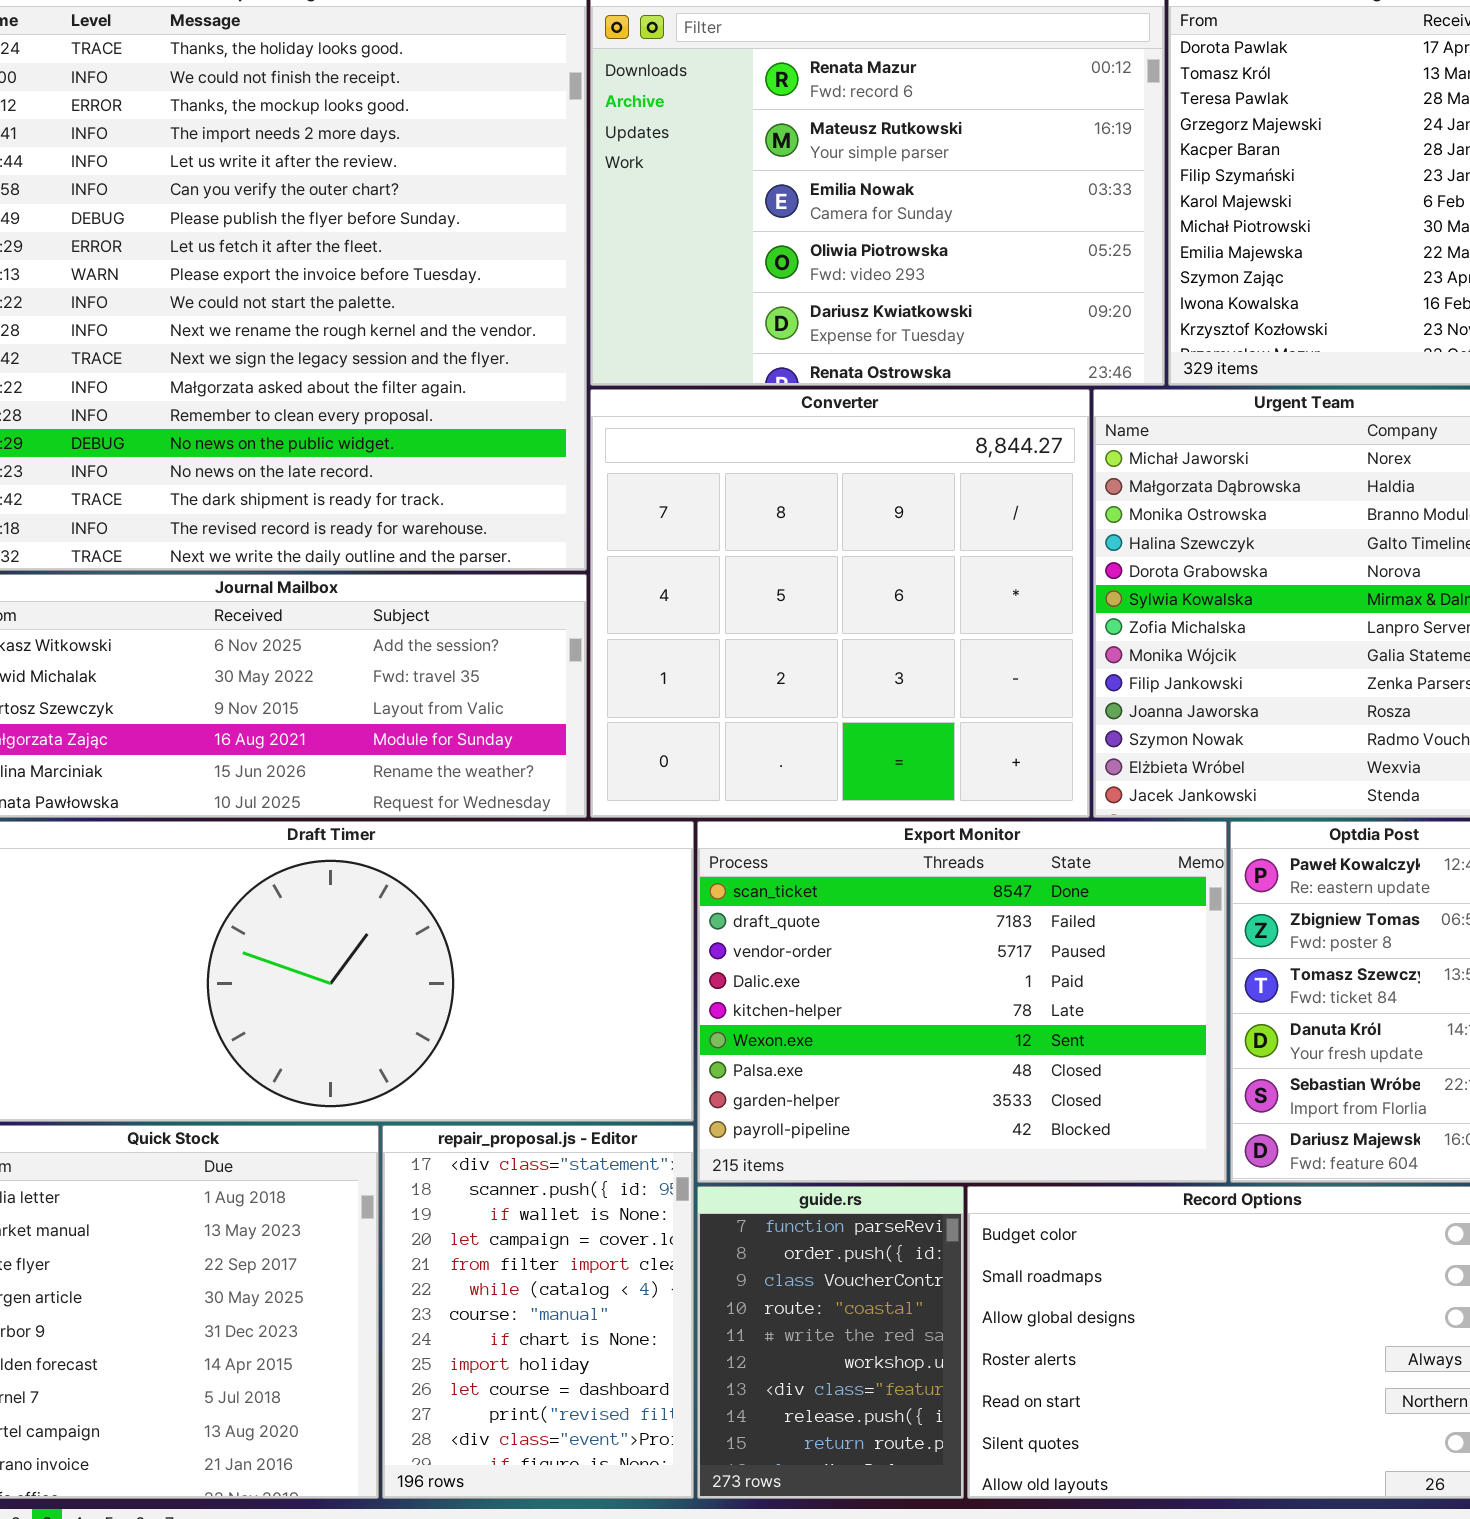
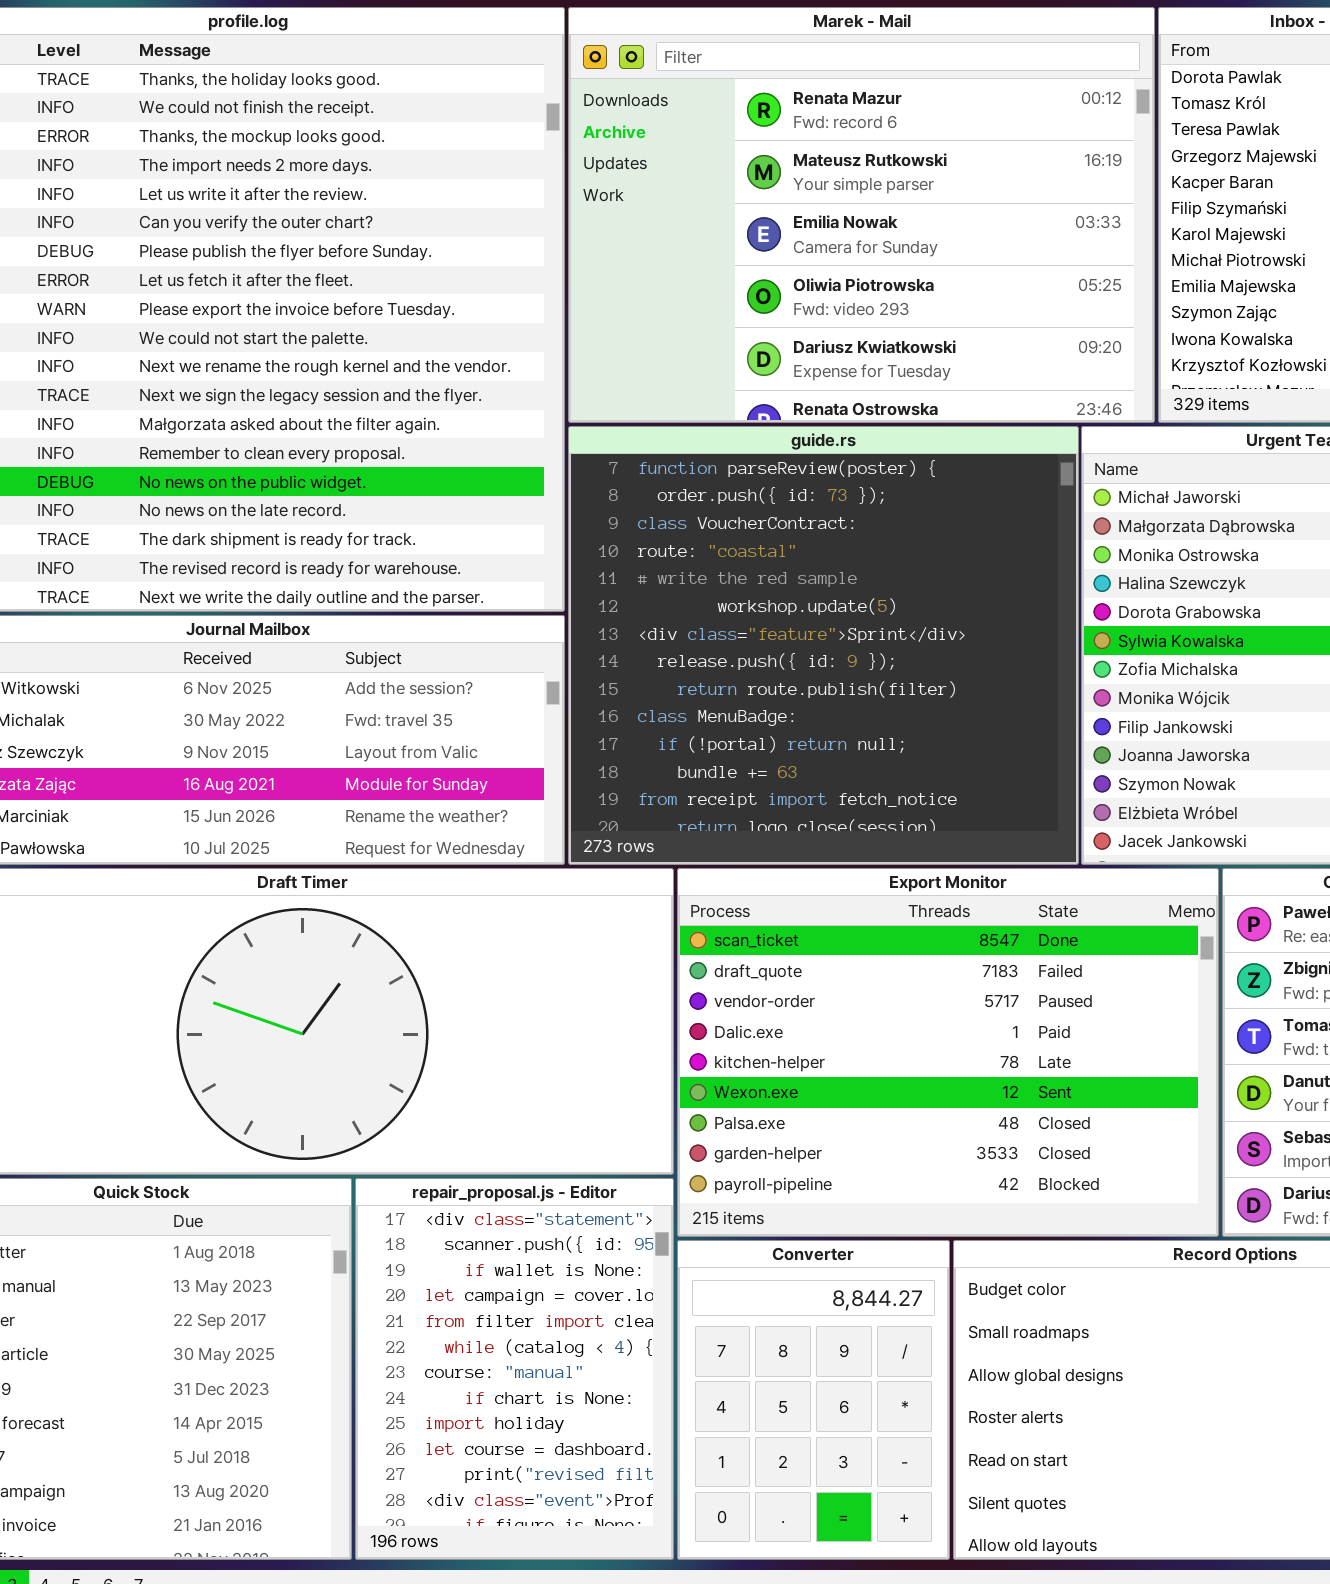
Converter: [590,389,1090,818] -> [677,1240,950,1560], moved, resized
guide.rs: [697,1186,964,1499] -> [568,426,1079,865], moved, resized

